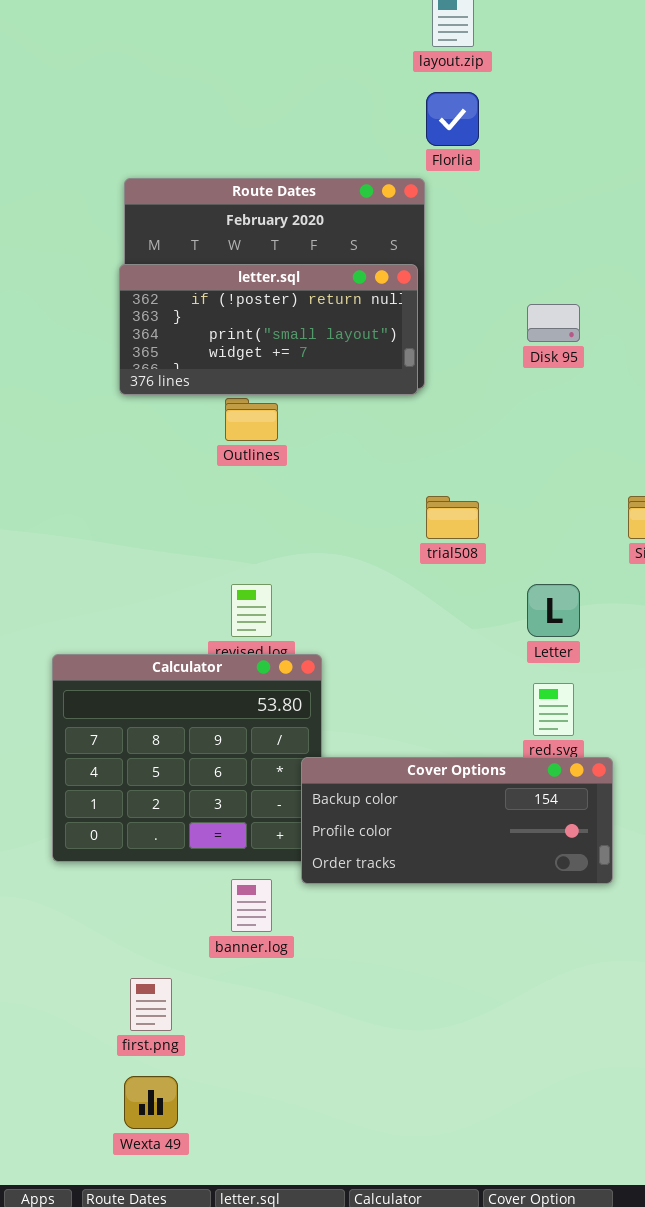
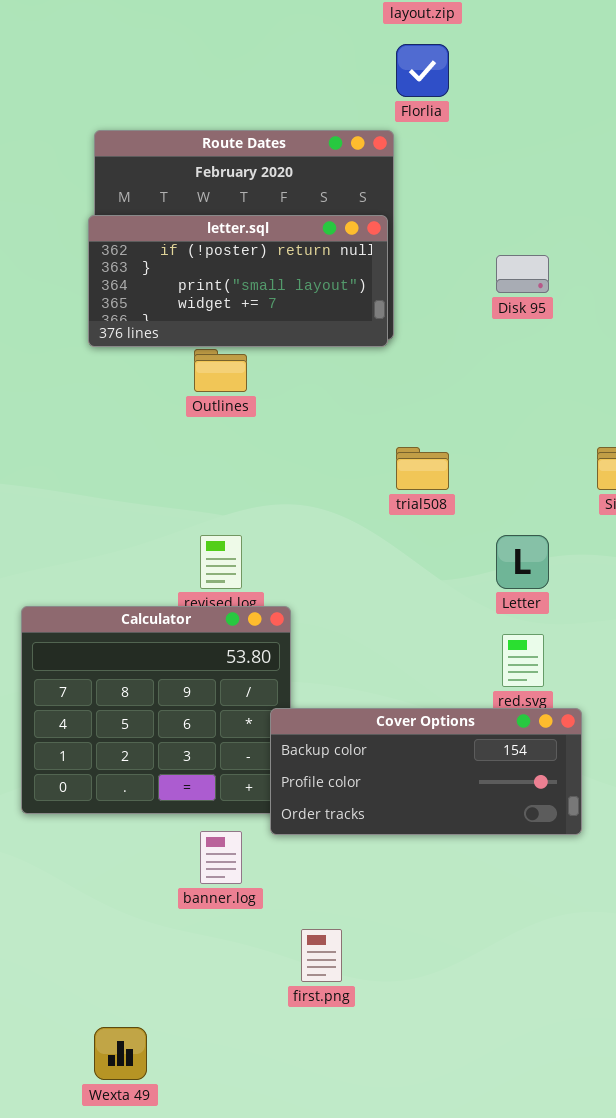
first.png: [130,978,172,1031] -> [301,929,342,982], moved

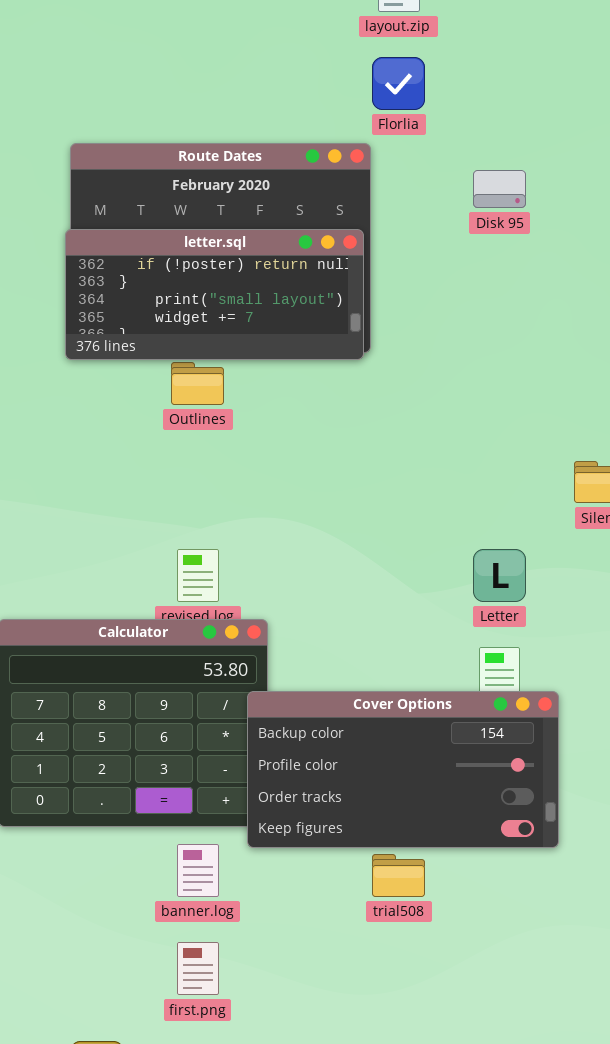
Disk 95: [496,255,549,293] -> [473,170,526,208], moved
trial508: [396,447,449,490] -> [372,854,425,897], moved
Cover Options: [270,708,582,835] -> [247,691,559,848], resized
first.png: [301,929,342,982] -> [177,942,219,995], moved

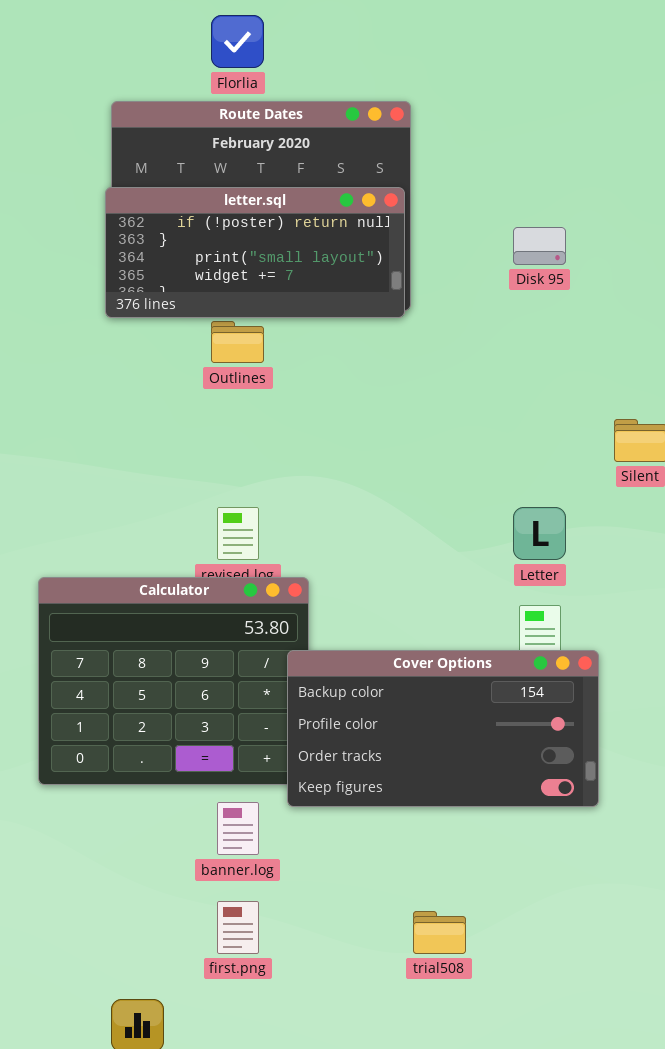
Florlia: [372,57,425,110] -> [211,15,264,68], moved
Disk 95: [473,170,526,208] -> [513,227,566,265], moved
trial508: [372,854,425,897] -> [413,911,466,954], moved

